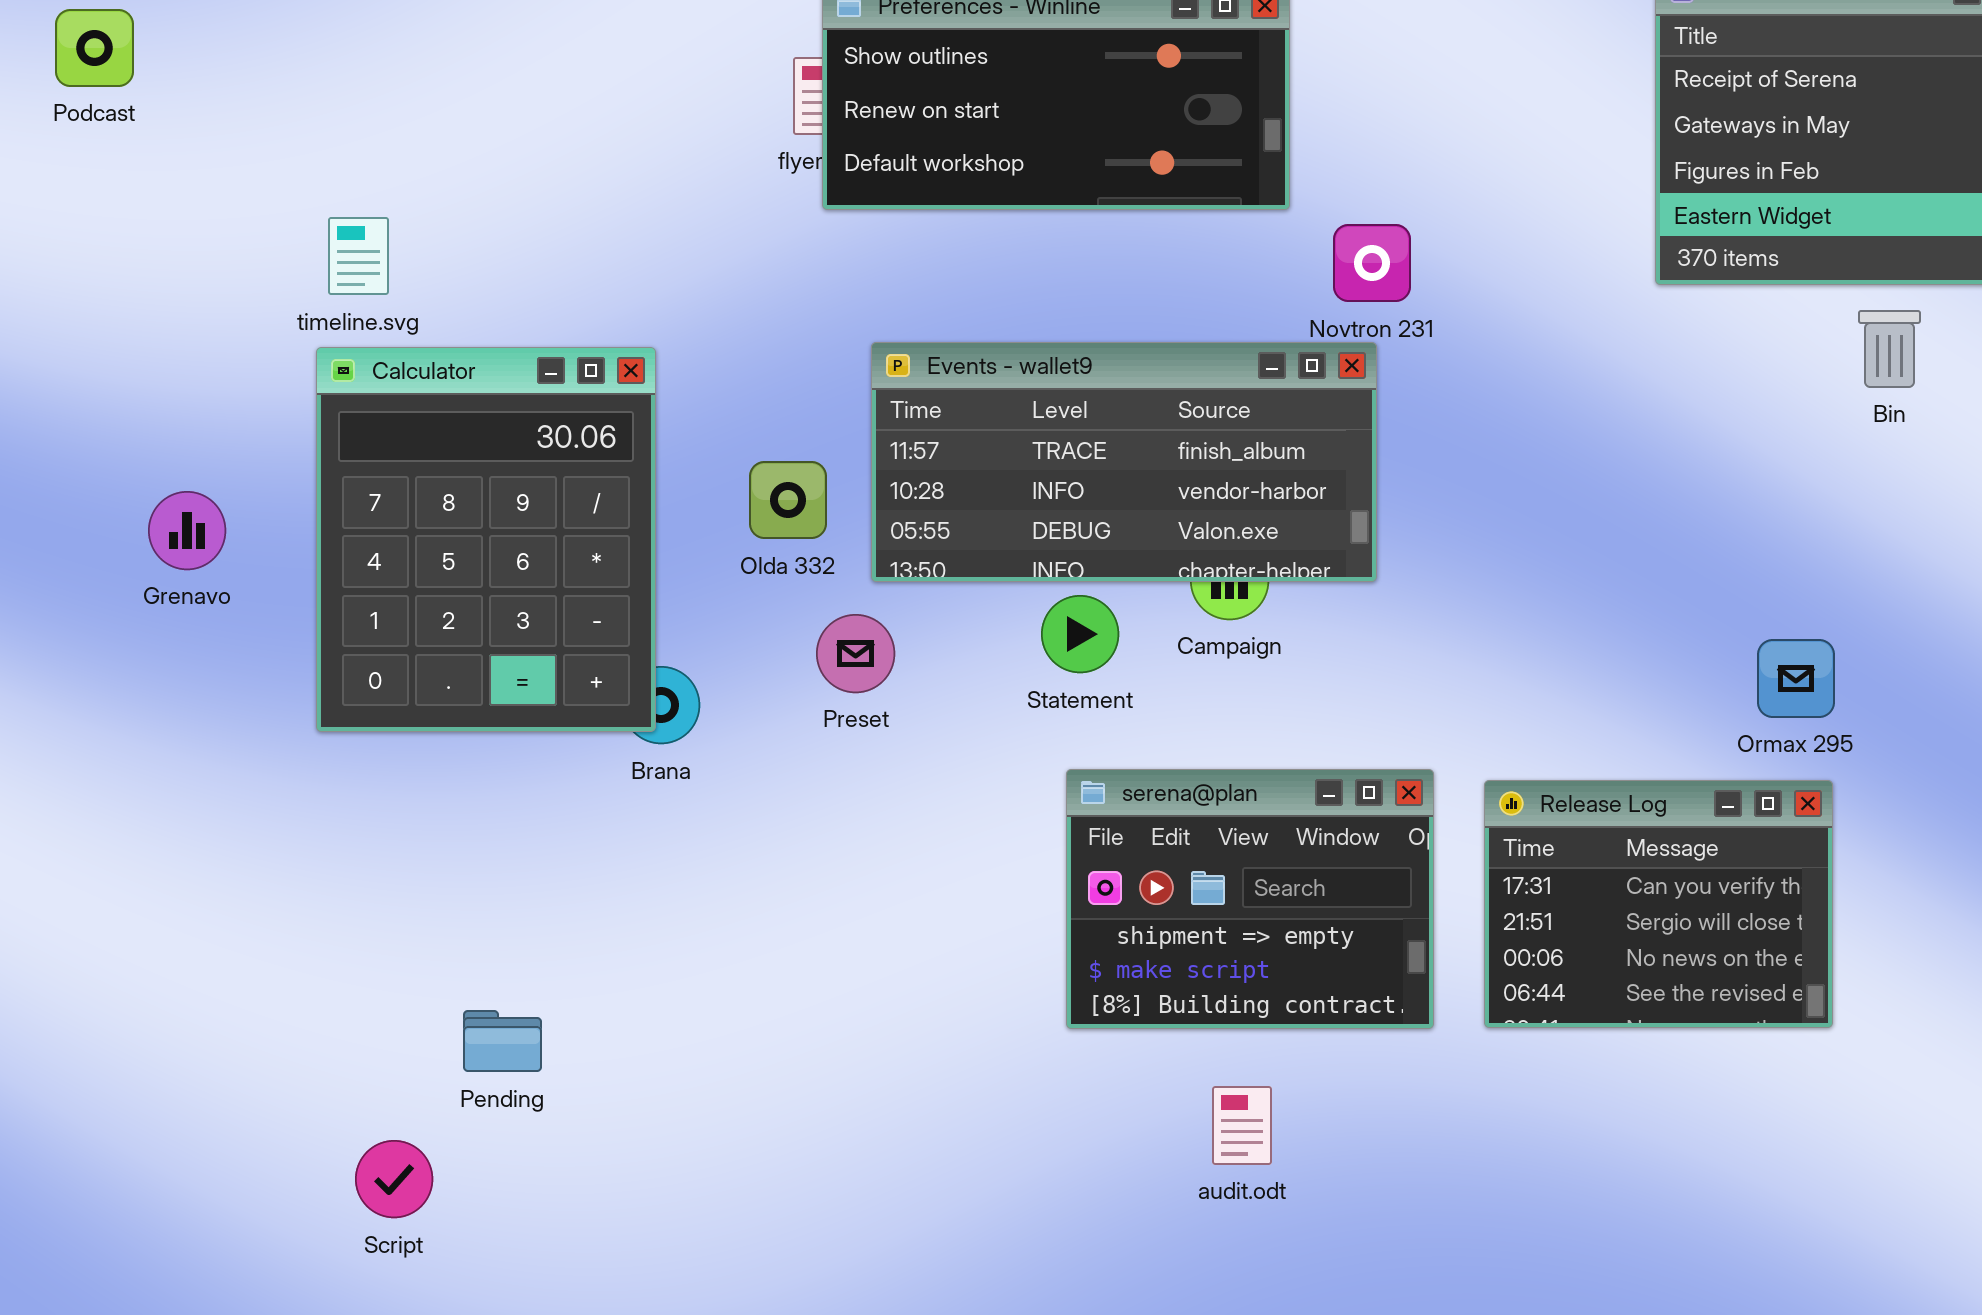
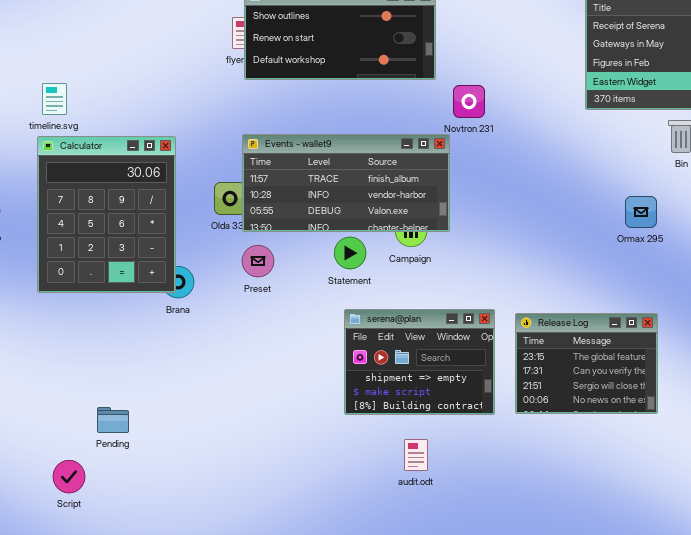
Events - wallet9: [871,342,1377,582] -> [242,134,450,232], moved
Ormax 295: [1757,639,1835,718] -> [625,196,657,228], moved
Release Log: [1484,780,1833,1028] -> [515,313,658,414], scrolled up 1 row

